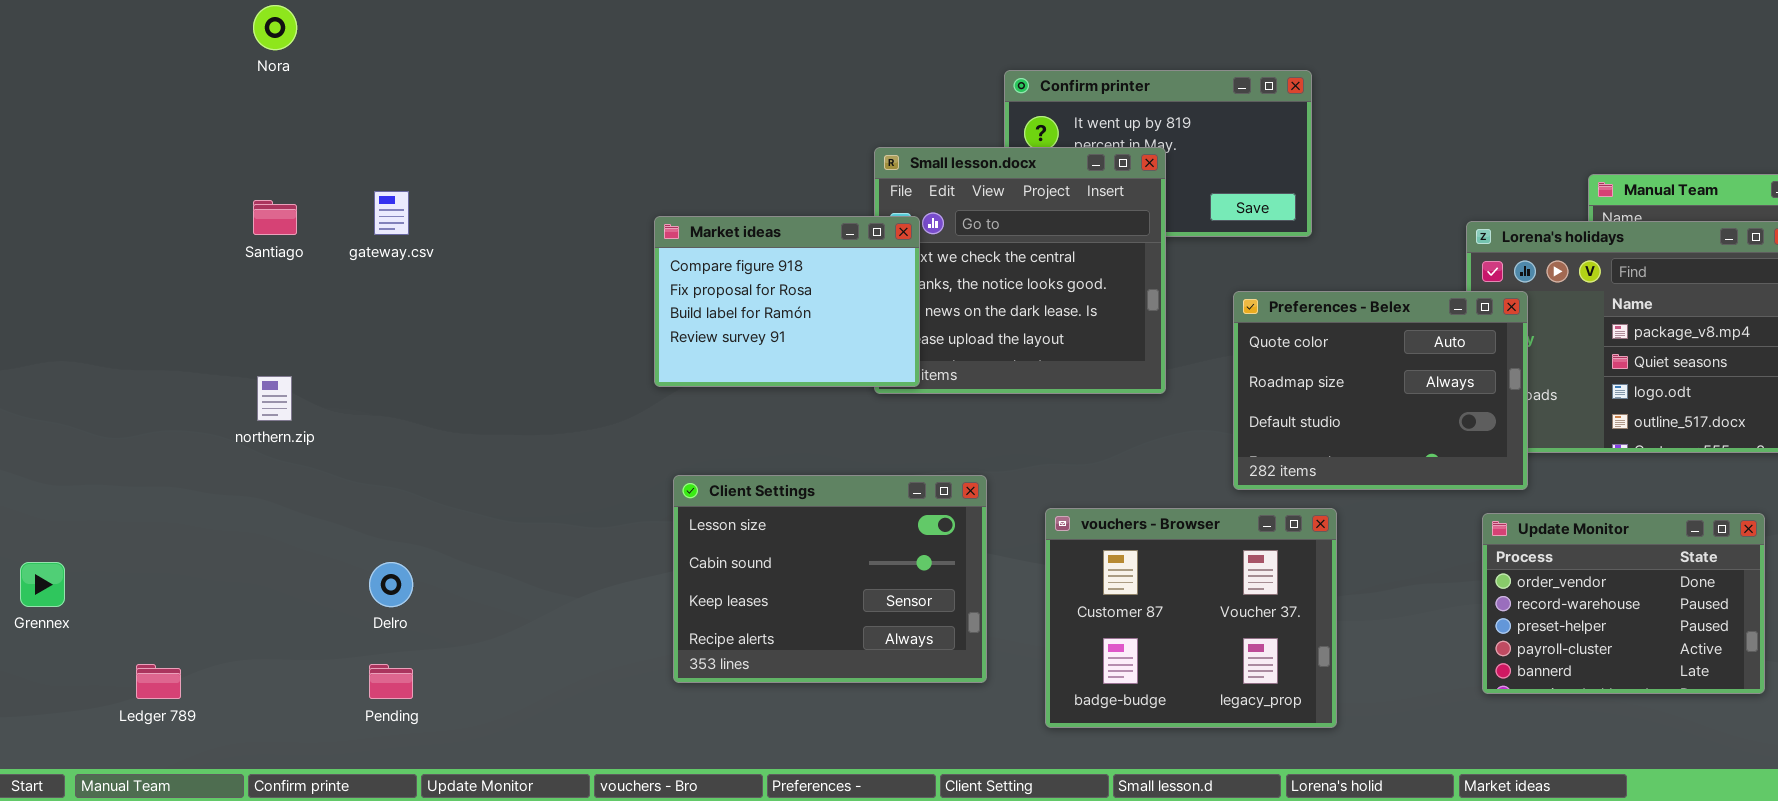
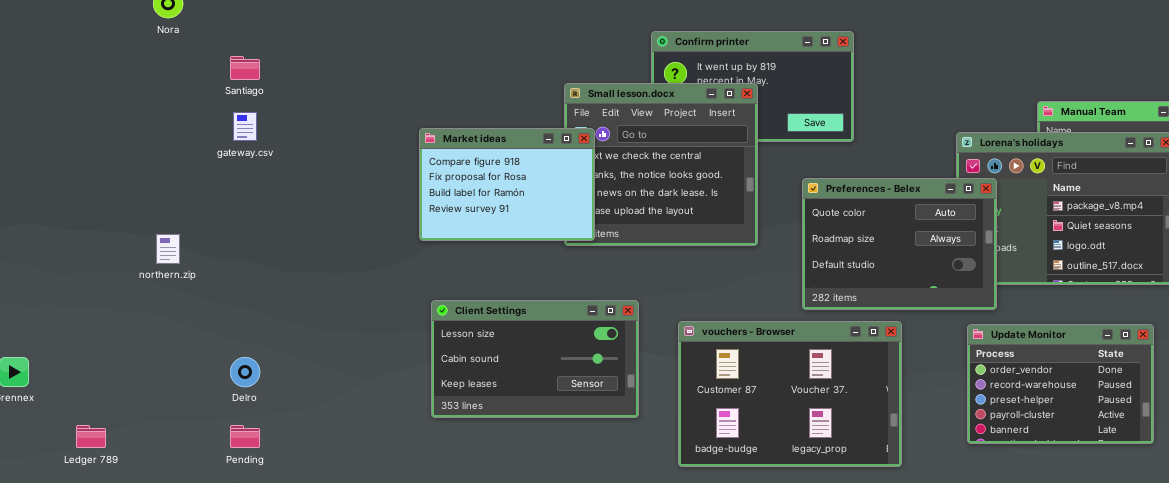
Santiago: [253,200,297,235] -> [230,56,260,80], moved
Client Settings: [673,475,987,683] -> [431,300,639,418], resized
vouchers - Browser: [1045,508,1337,728] -> [678,321,902,467], resized

